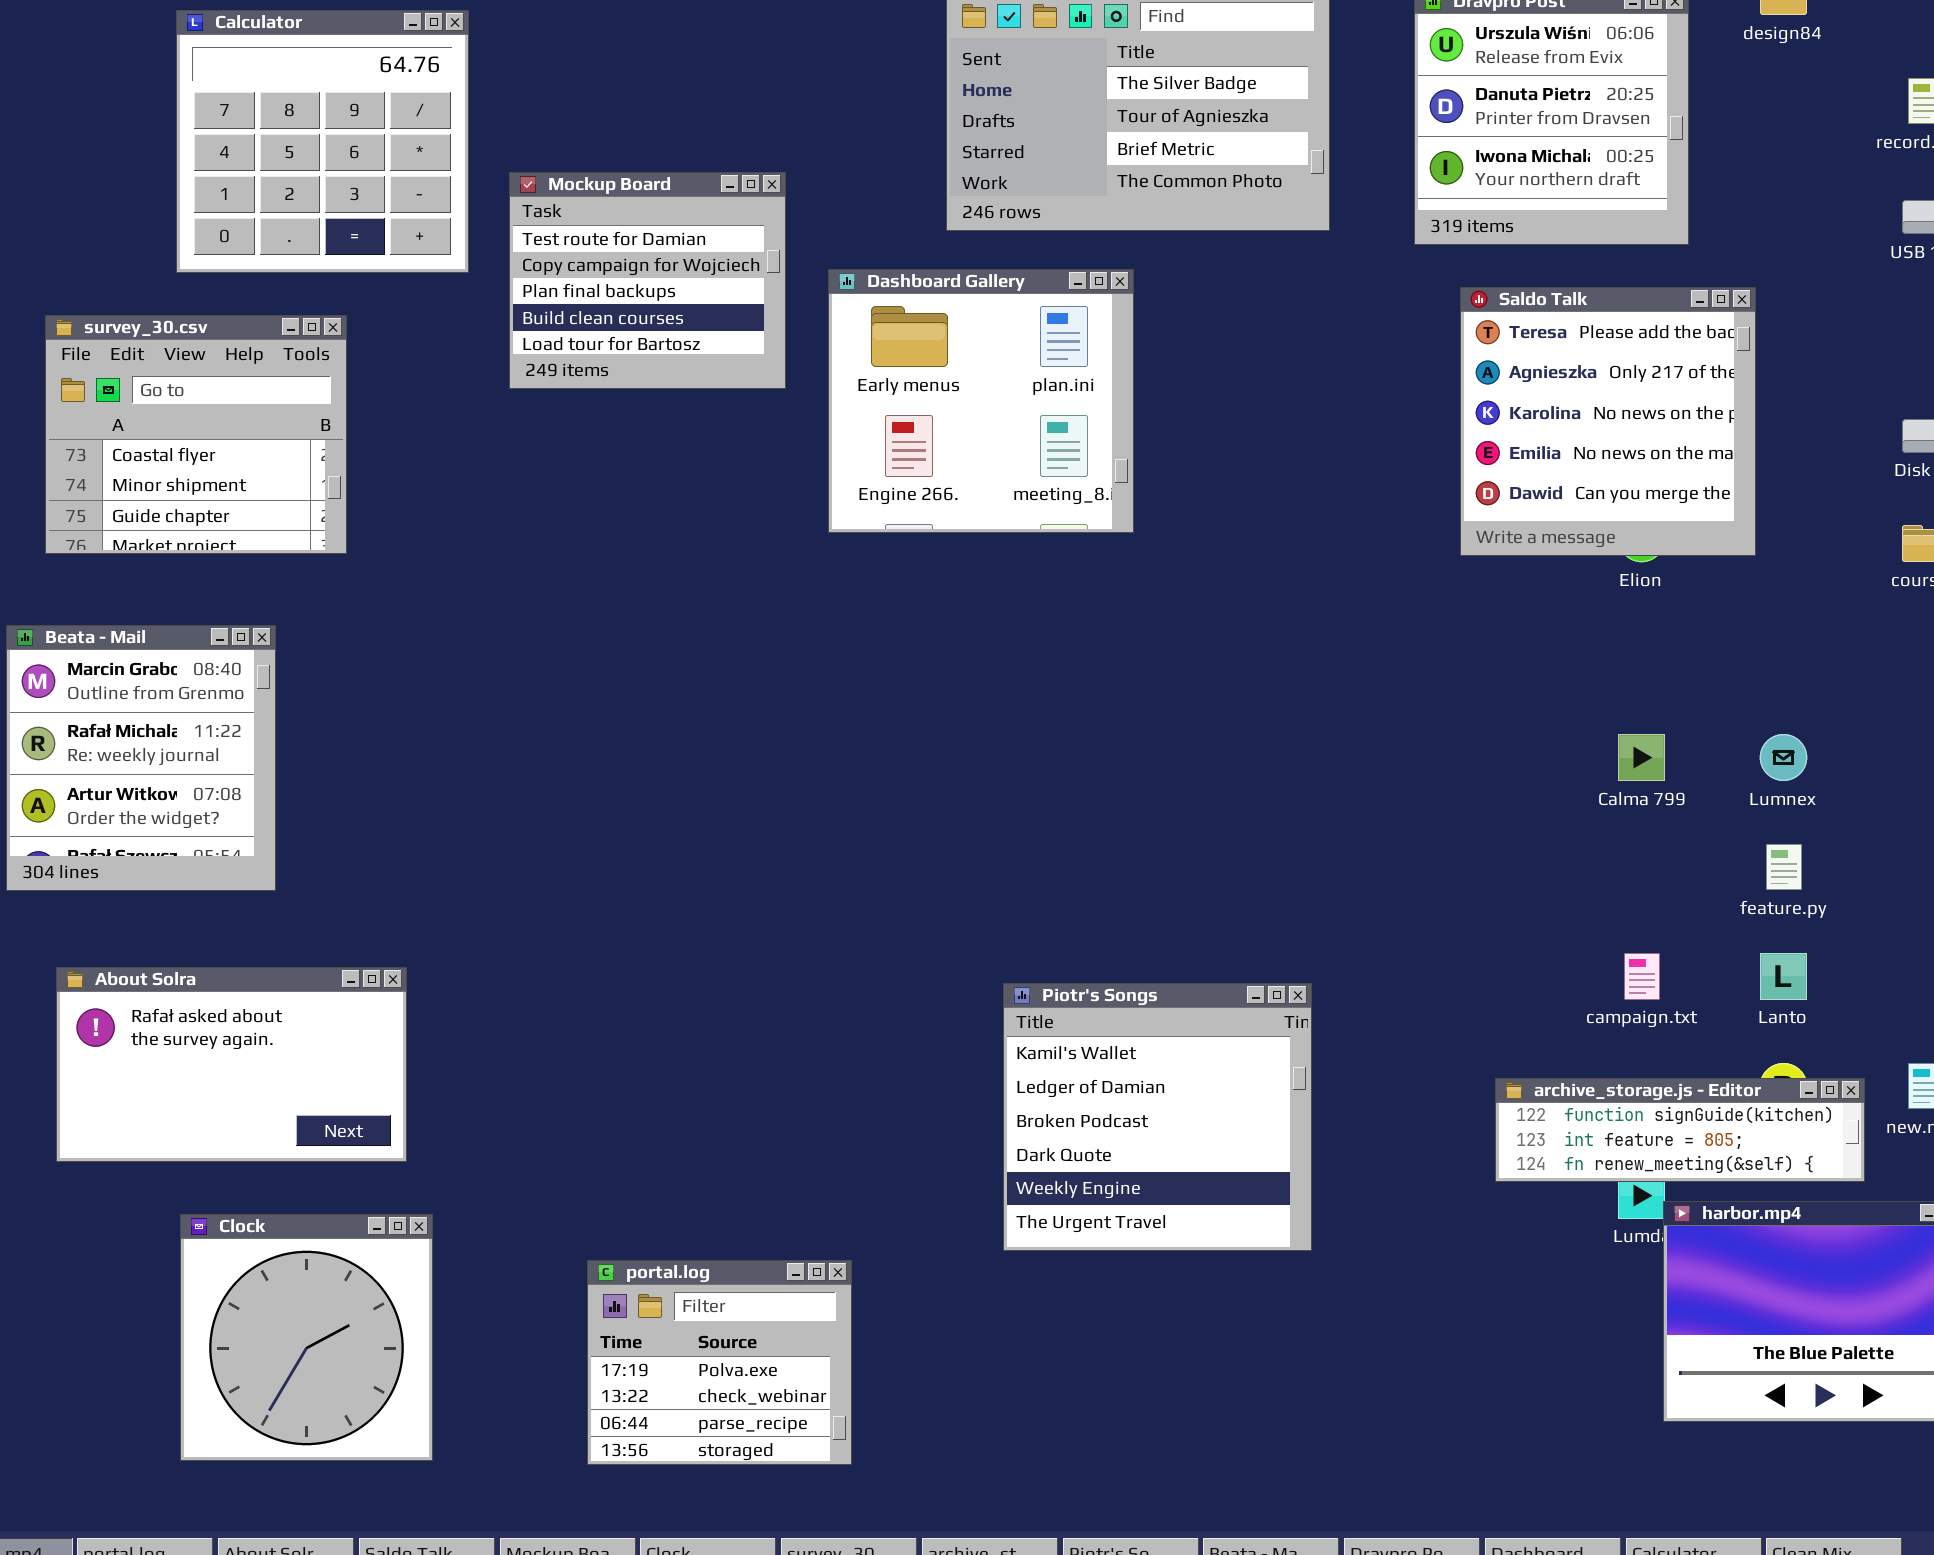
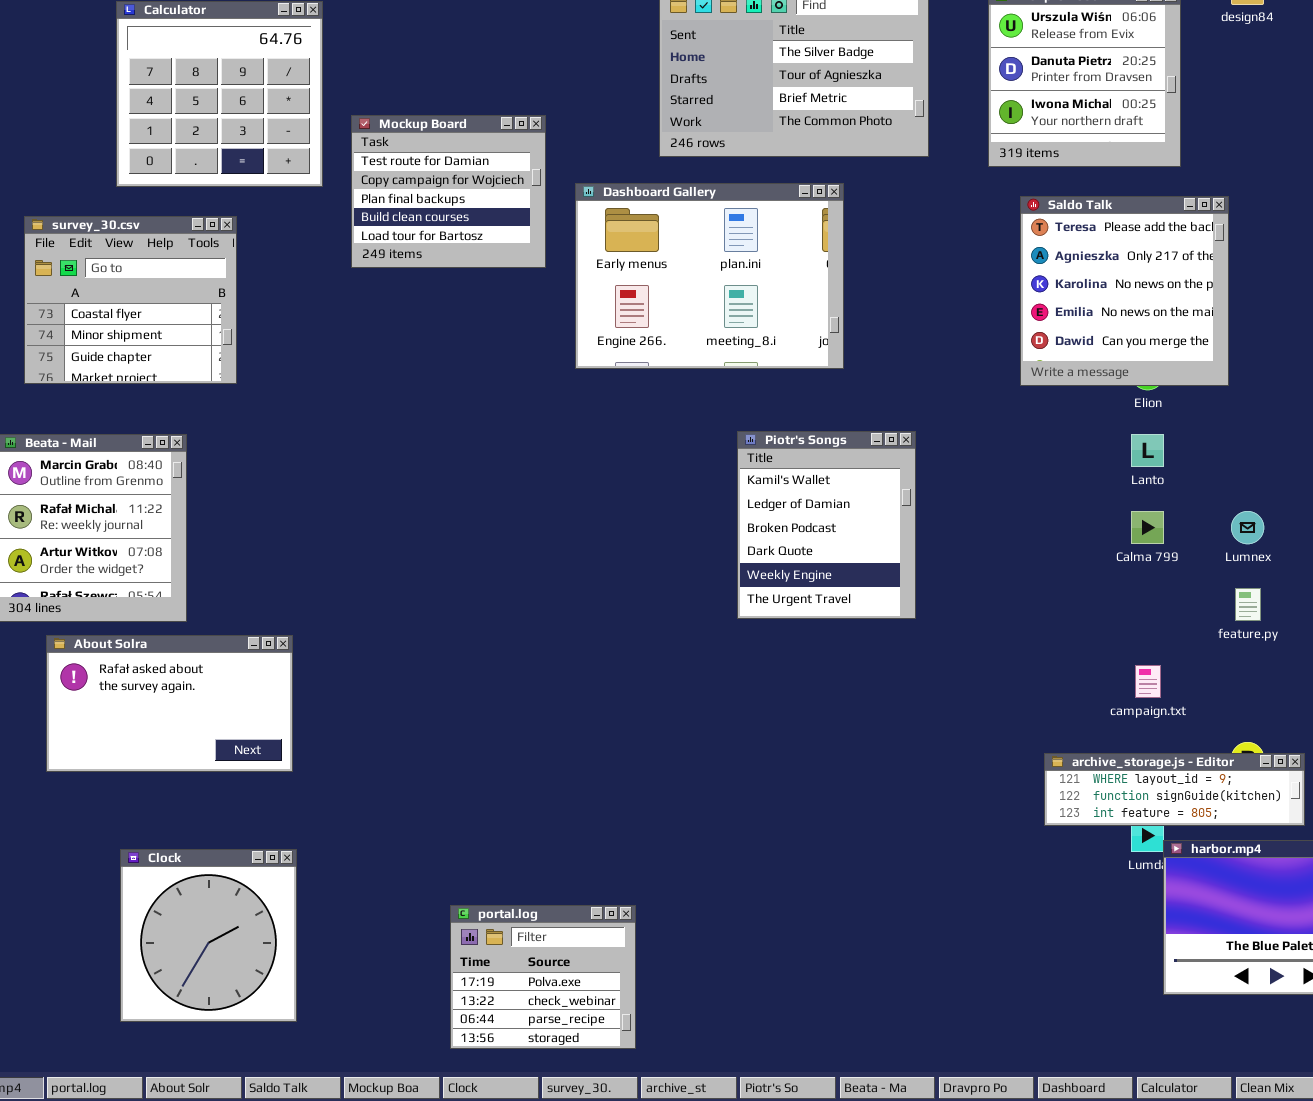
Dashboard Gallery: [828,269,1134,533] -> [575,183,844,369], resized
Lanto: [1760,953,1807,1000] -> [1131,434,1164,467], moved
About Solra: [56,967,407,1162] -> [46,635,293,772], moved
Piotr's Songs: [1003,983,1312,1251] -> [737,431,916,619], moved, resized
archive_storage.js - Editor: [1495,1078,1865,1182] -> [1044,753,1305,826], scrolled up 1 row
portal.log: [587,1260,852,1465] -> [450,905,636,1049], moved

